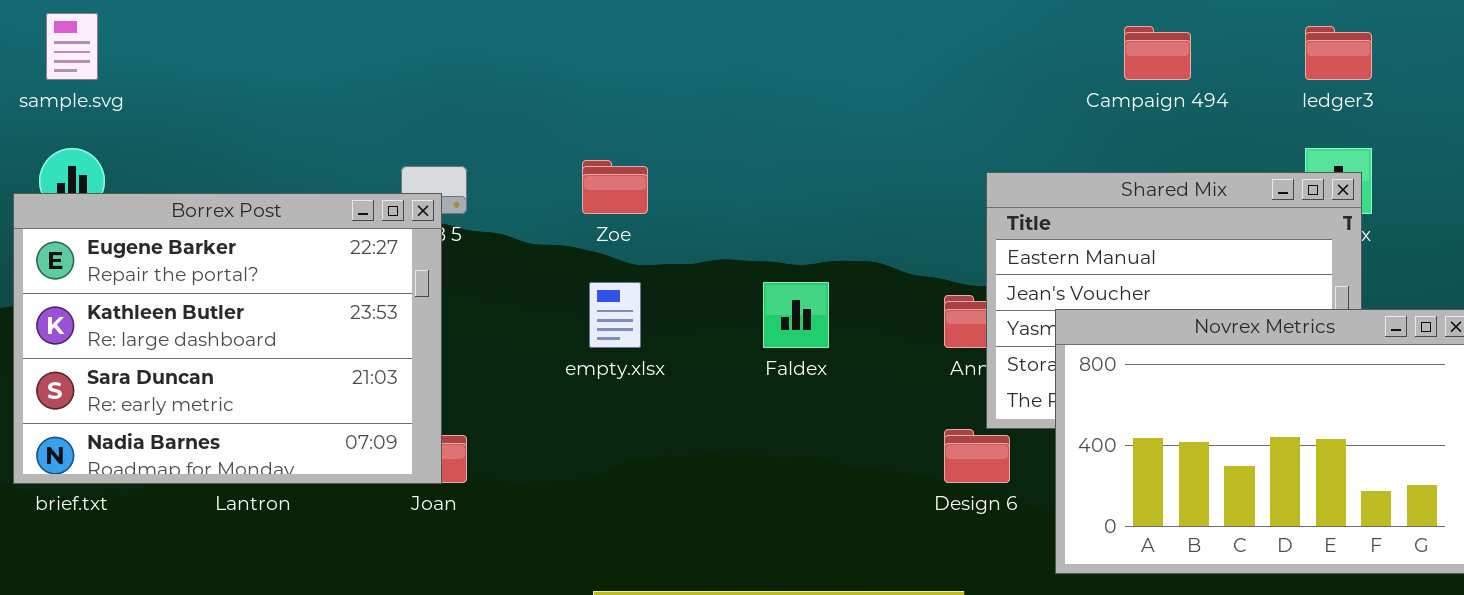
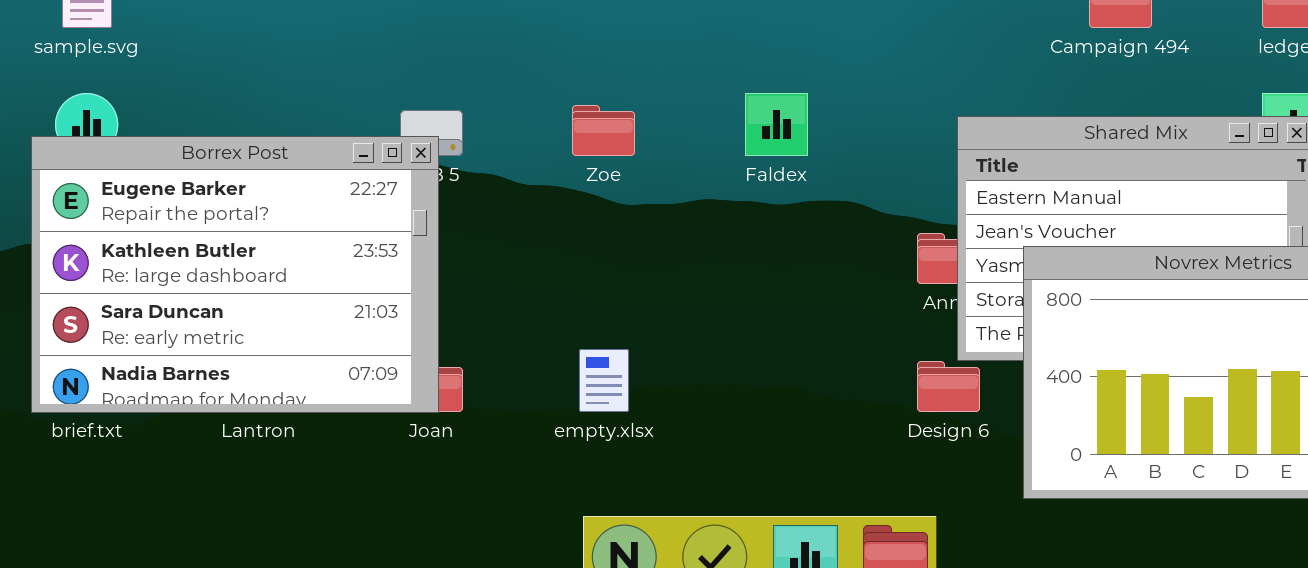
empty.xlsx: [589,282,641,348] -> [579,349,629,412], moved
Faldex: [763,282,829,348] -> [745,93,808,156], moved

